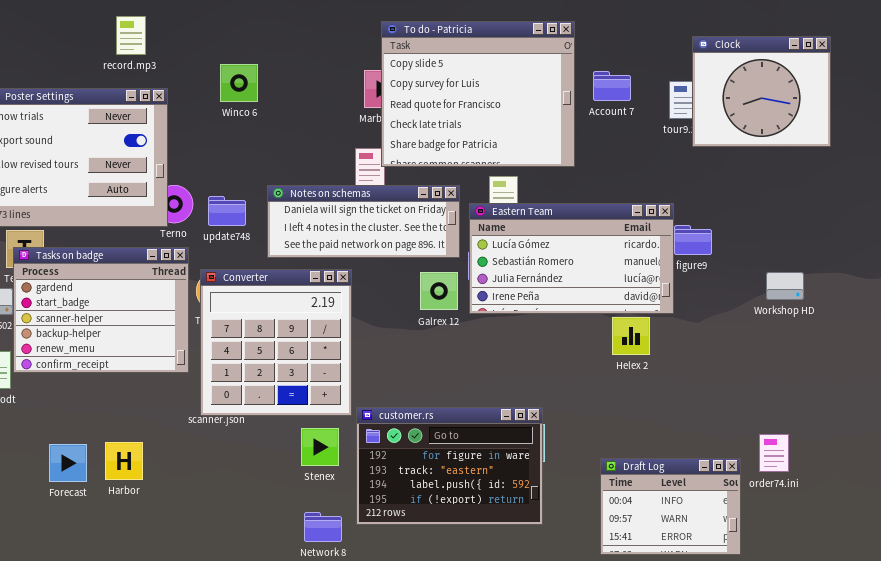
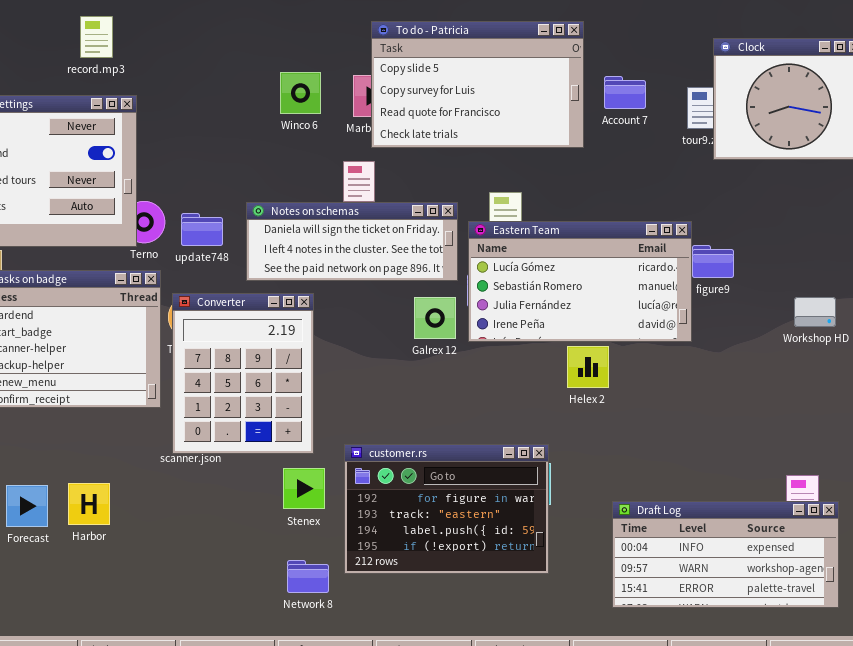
To do - Patricia: [381,21,575,167] -> [371,21,584,148], resized
Winco 6: [220,64,258,102] -> [280,72,321,114], moved
Converter: [200,269,352,416] -> [172,293,314,454], resized
Helex 2: [612,317,650,355] -> [567,346,609,388], moved
Draft Log: [600,458,741,555] -> [612,501,839,608], resized

